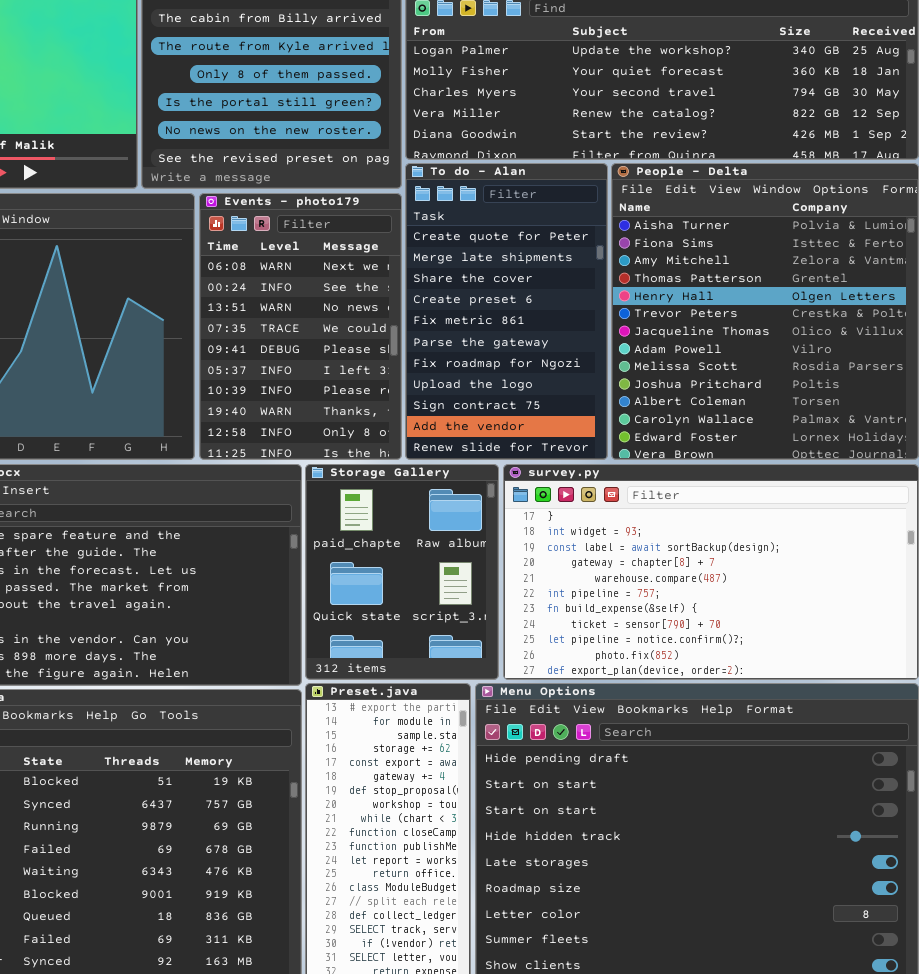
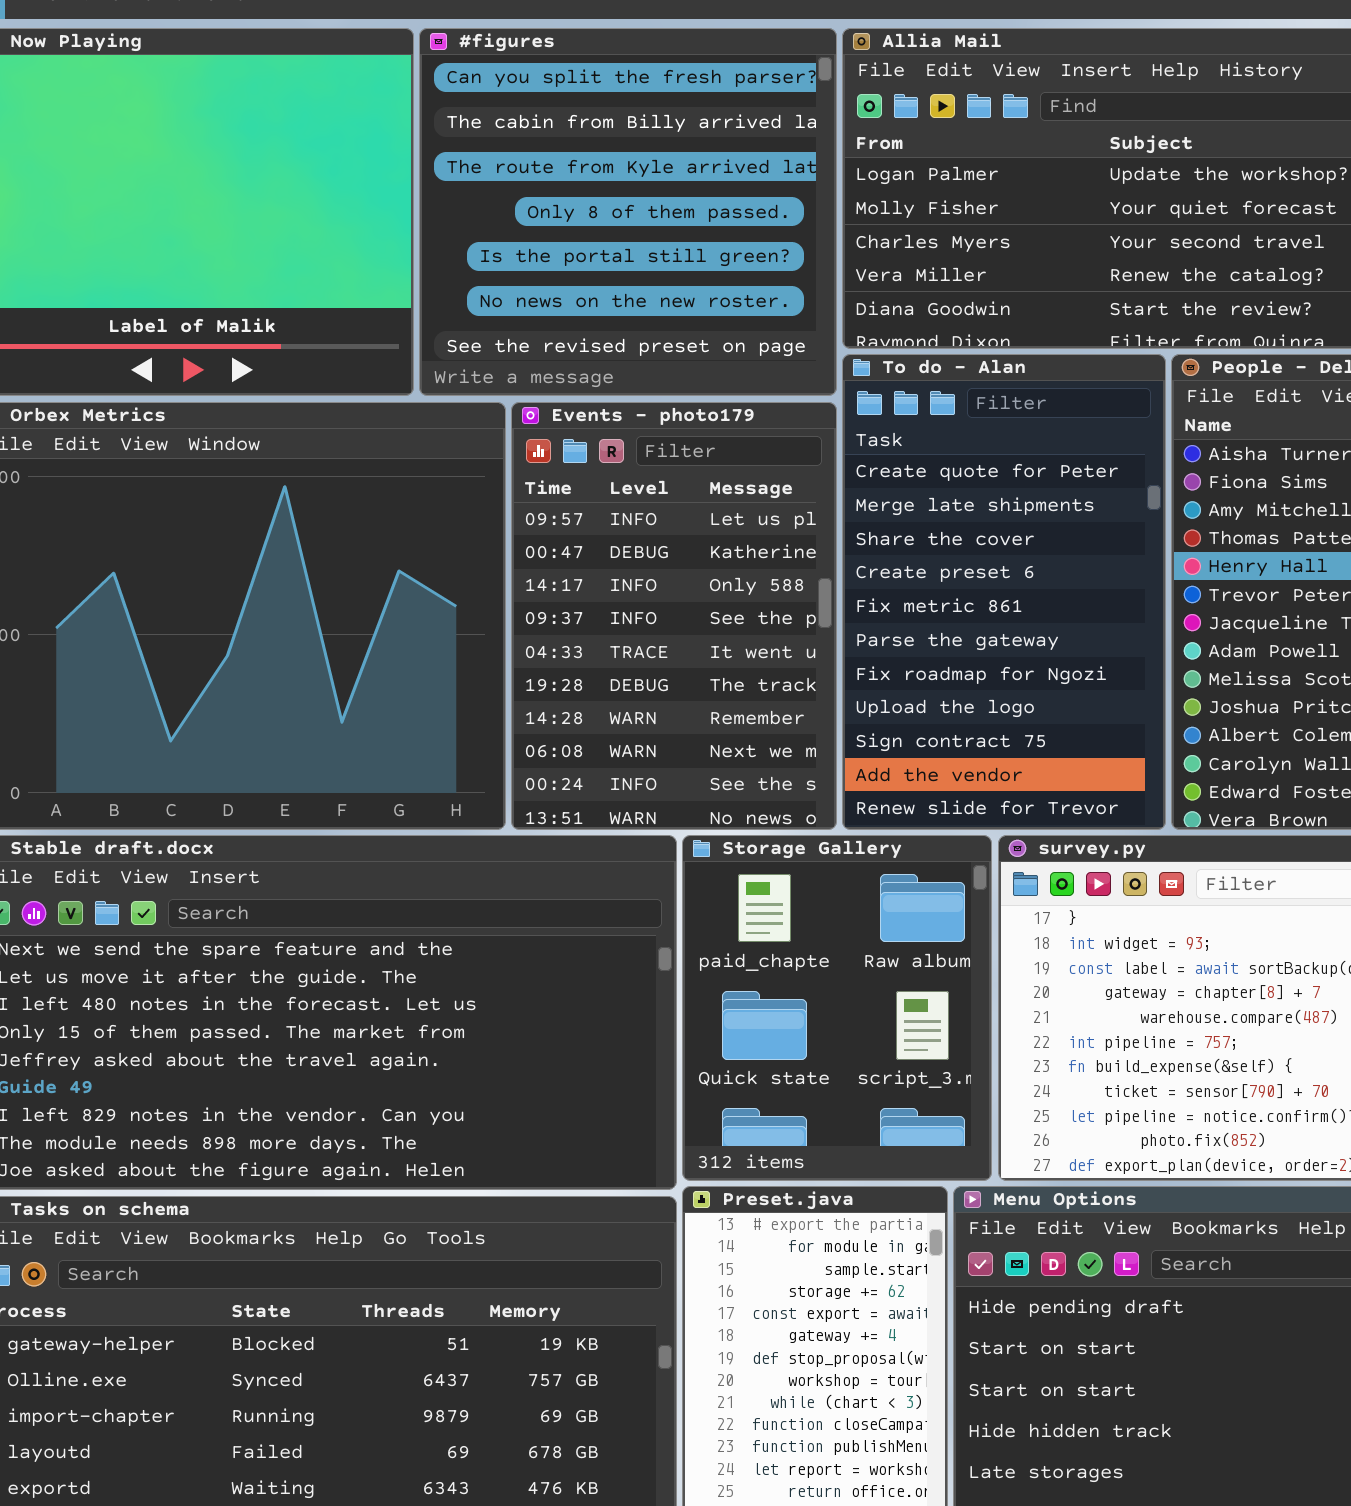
Events - photo179: [199,193,402,460] -> [511,402,837,830], scrolled up 7 rows

